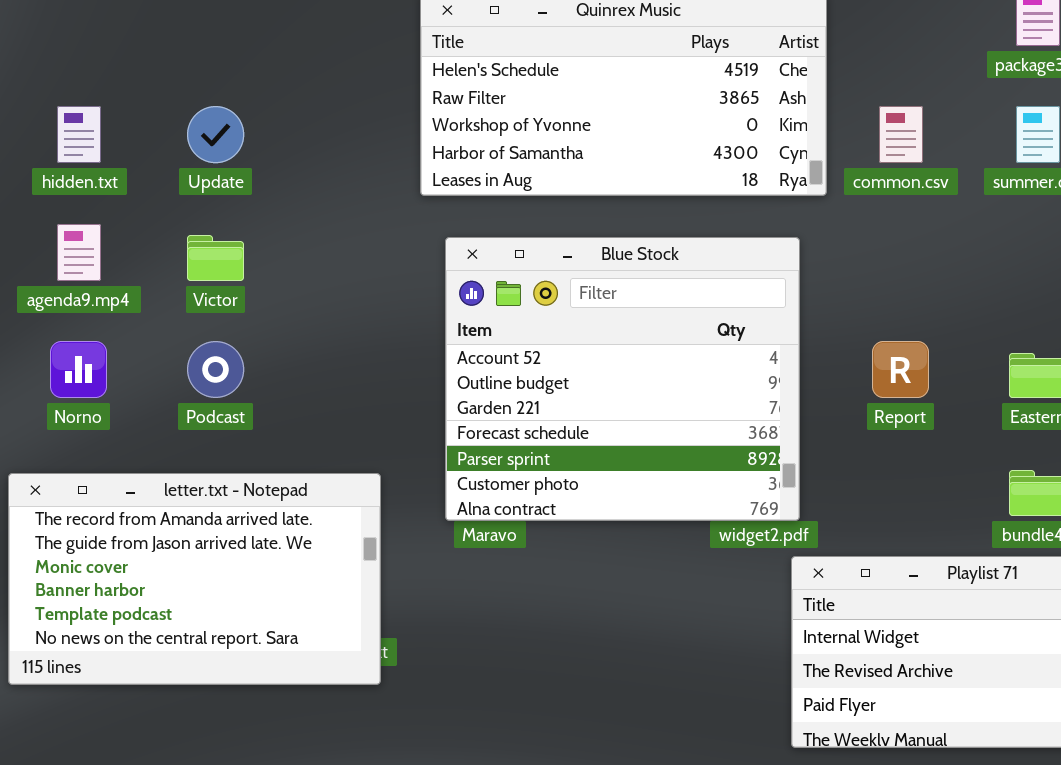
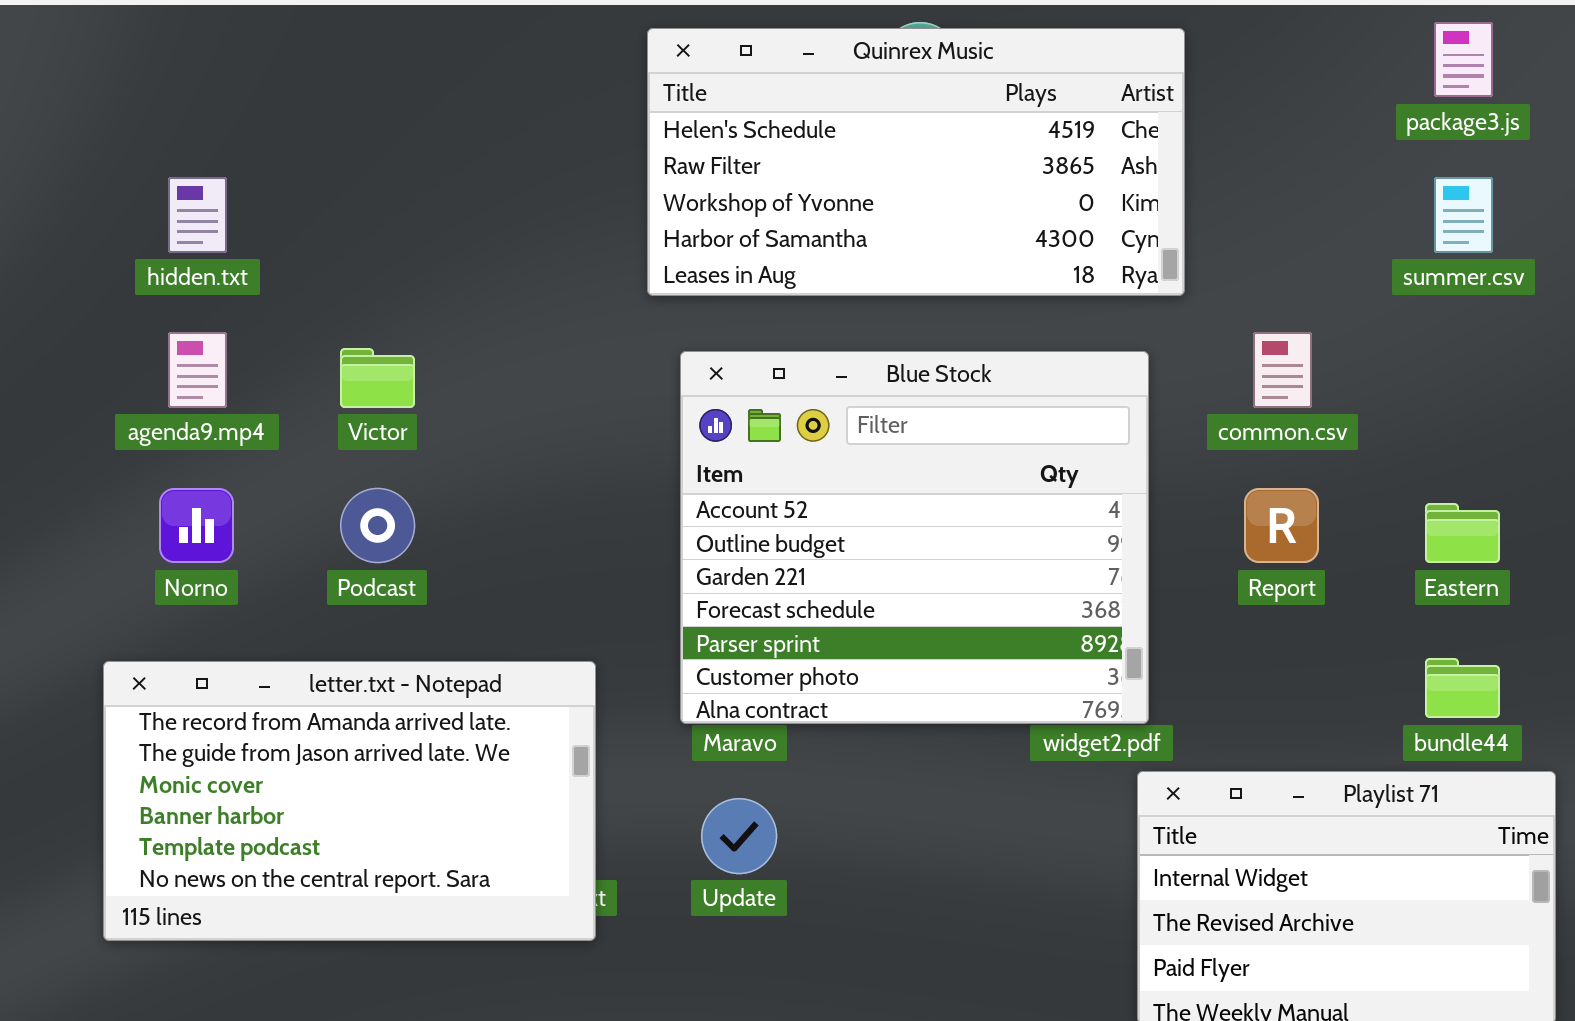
Update: [187,106,244,163] -> [701,798,777,874], moved
common.csv: [879,106,923,163] -> [1253,332,1312,408], moved

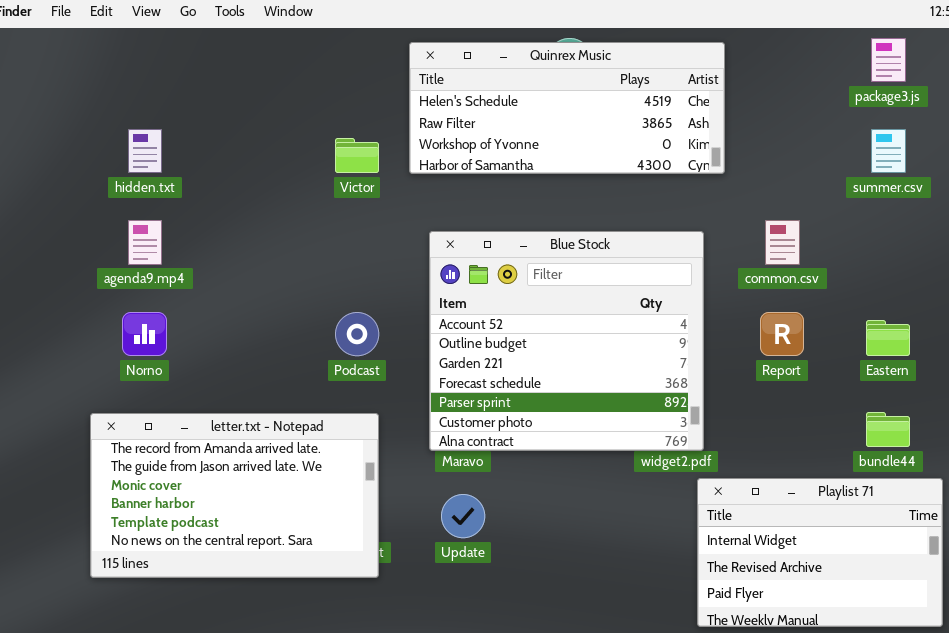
Quinrex Music: [647,28,1185,296] -> [409,42,725,174], resized
Victor: [340,348,415,408] -> [335,138,379,173], moved
Podcast: [340,488,415,563] -> [335,312,379,356], moved

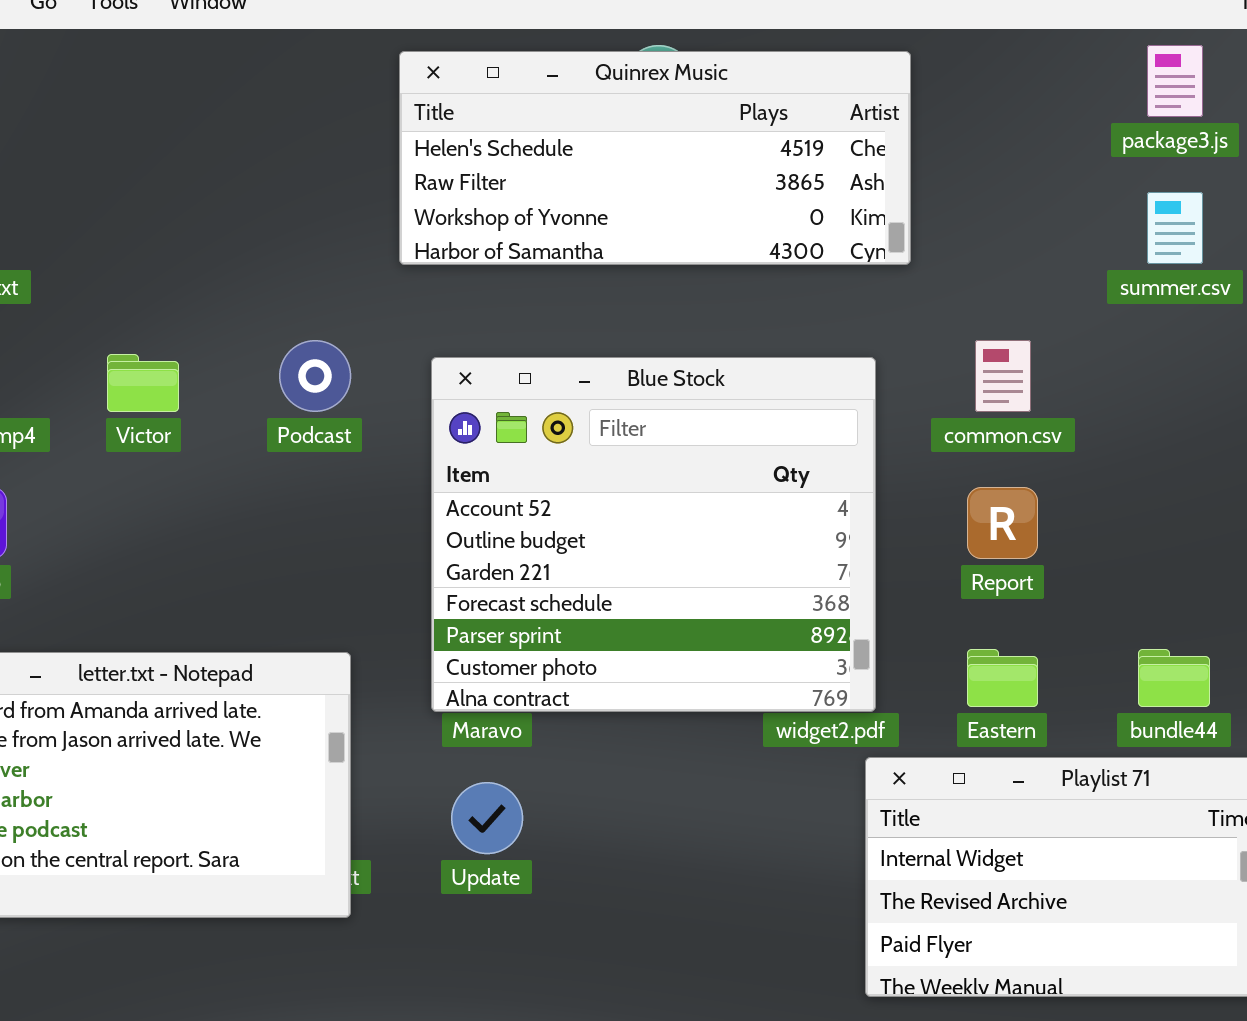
Victor: [335,138,379,173] -> [107,354,179,412], moved
Podcast: [335,312,379,356] -> [279,340,351,412], moved
Eastern: [866,320,910,356] -> [967,649,1038,707], moved

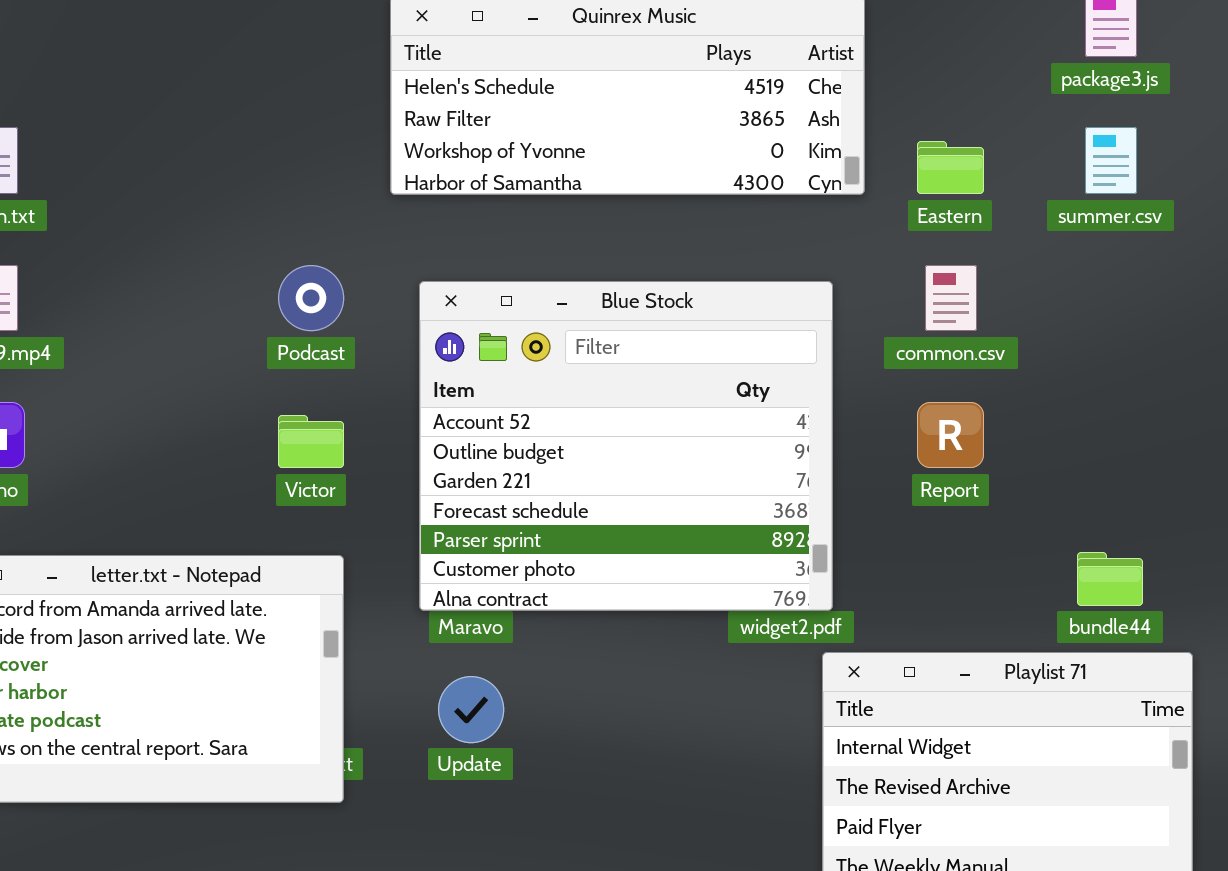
Victor: [107,354,179,412] -> [278,415,344,468], moved
Eastern: [967,649,1038,707] -> [917,141,984,194], moved

